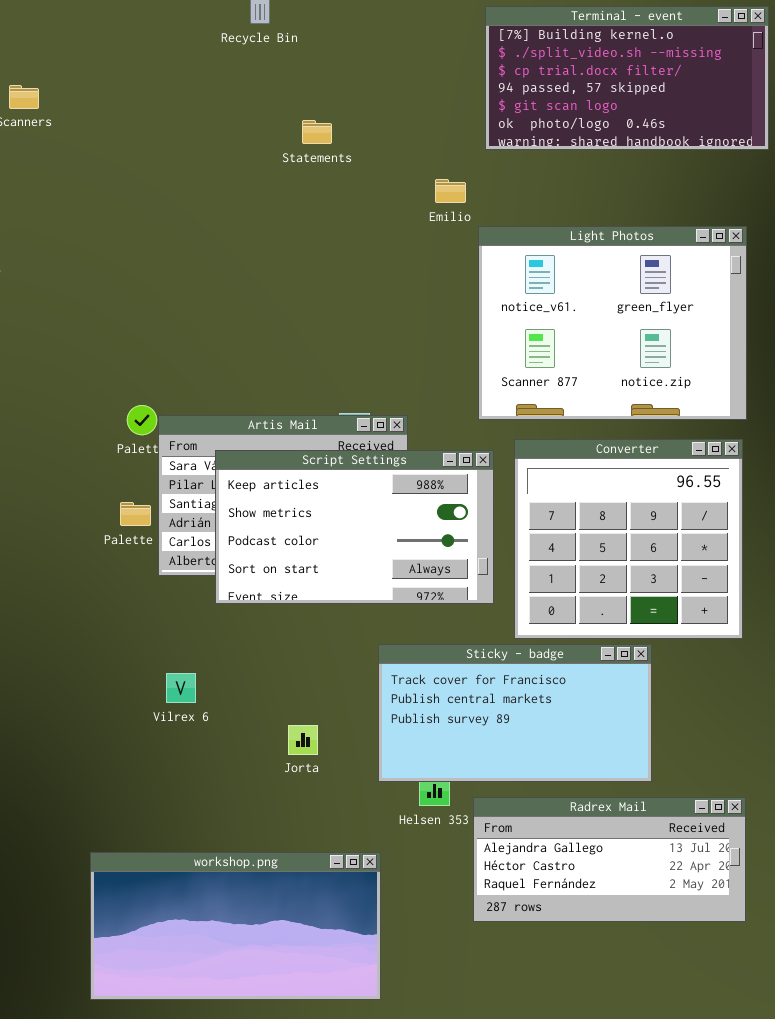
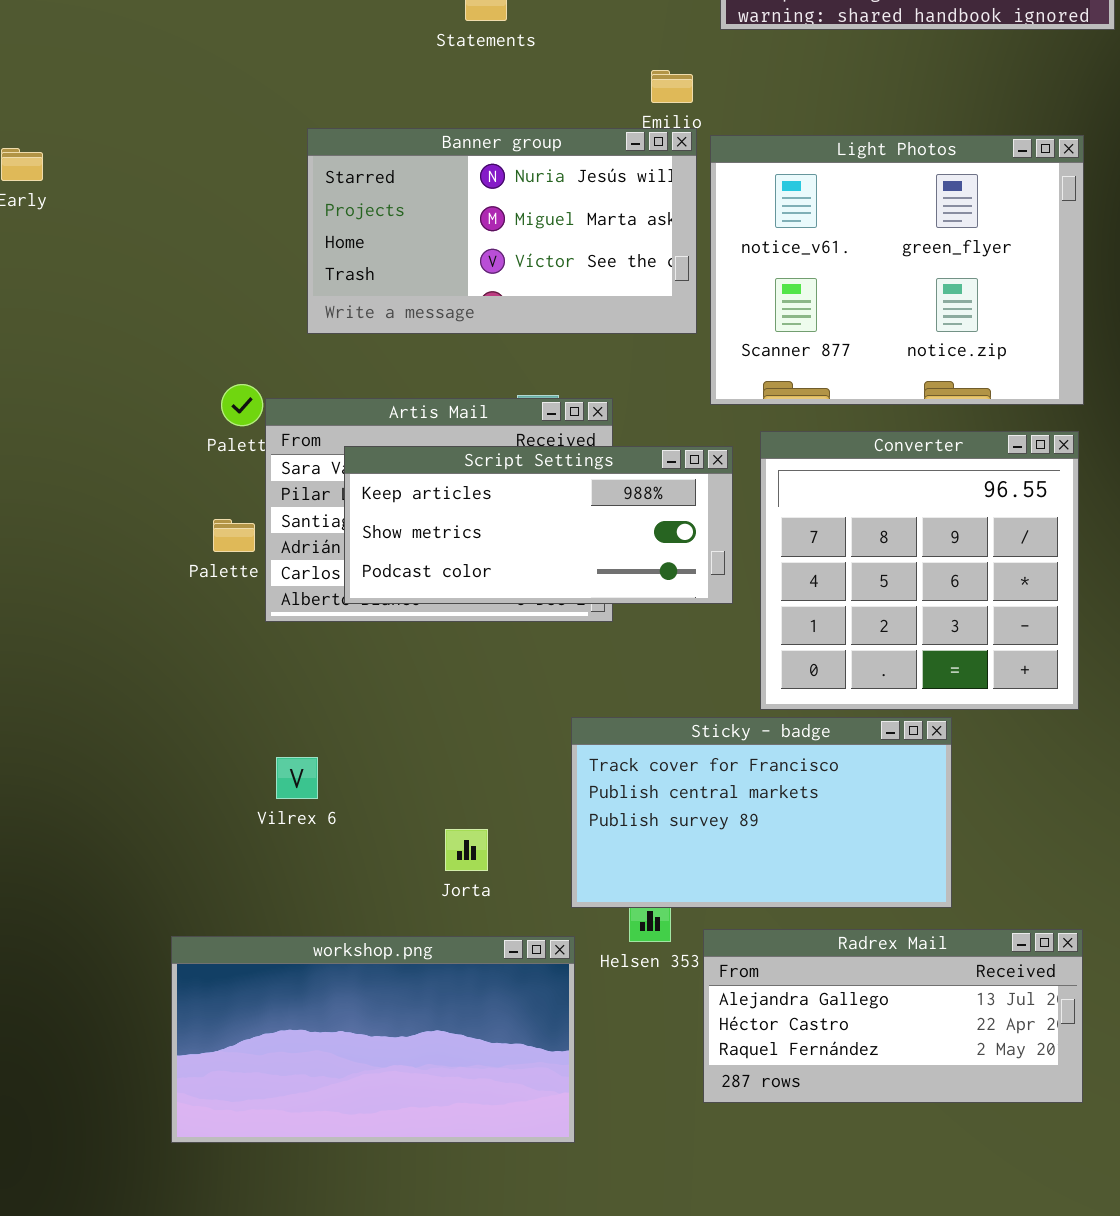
Banner group: none -> [307,128,697,334], opened
Script Settings: [215,450,494,604] -> [344,446,733,604], resized
workshop.png: [90,852,381,1000] -> [171,936,575,1143], moved

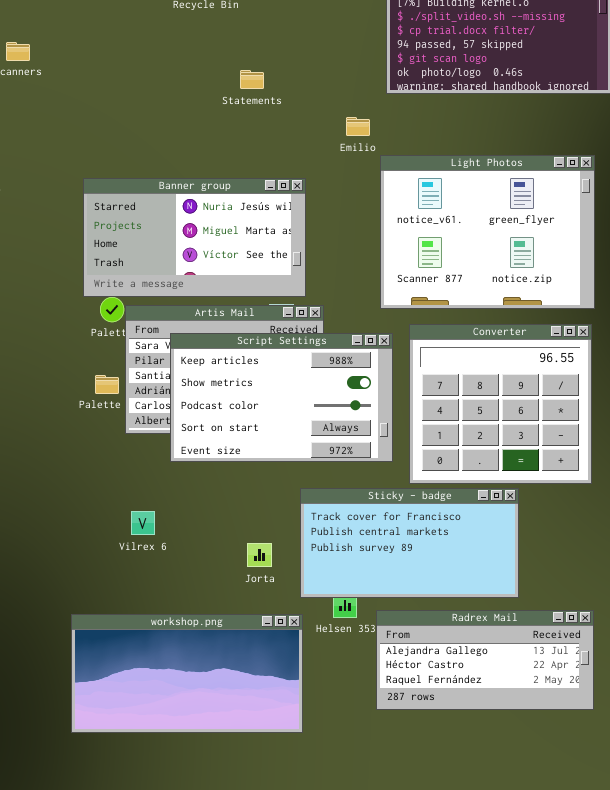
Banner group: [307,128,697,334] -> [83,178,306,297], moved
Script Settings: [344,446,733,604] -> [170,333,393,462], resized
Jorta: [445,829,488,871] -> [247,543,272,567], moved

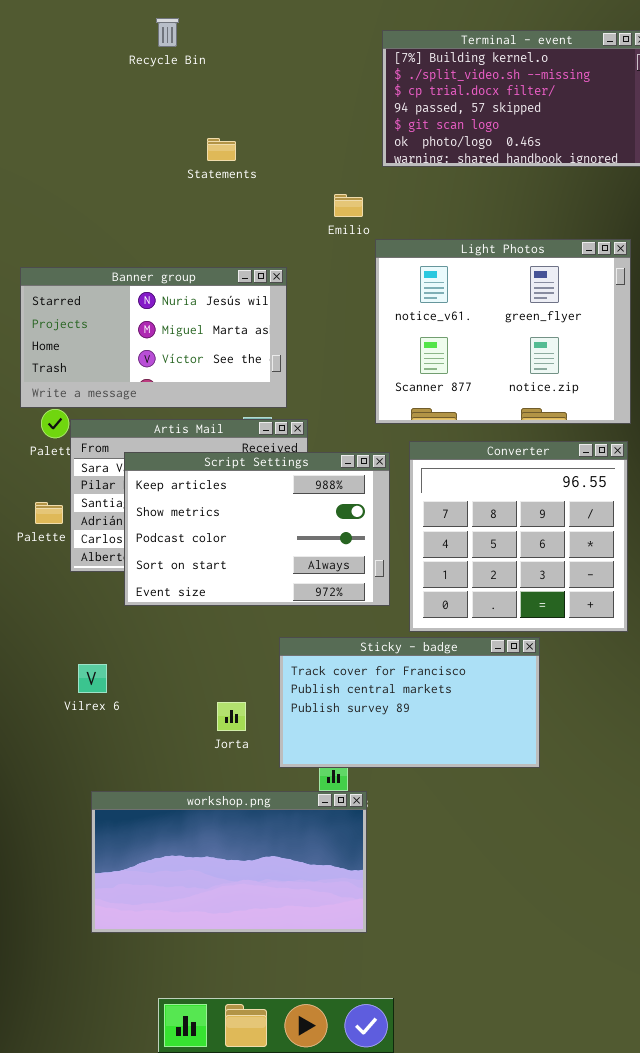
Radrex Mail: [376,610,594,710] -> none, closed
workshop.png: [71,614,303,733] -> [91,791,367,933], moved

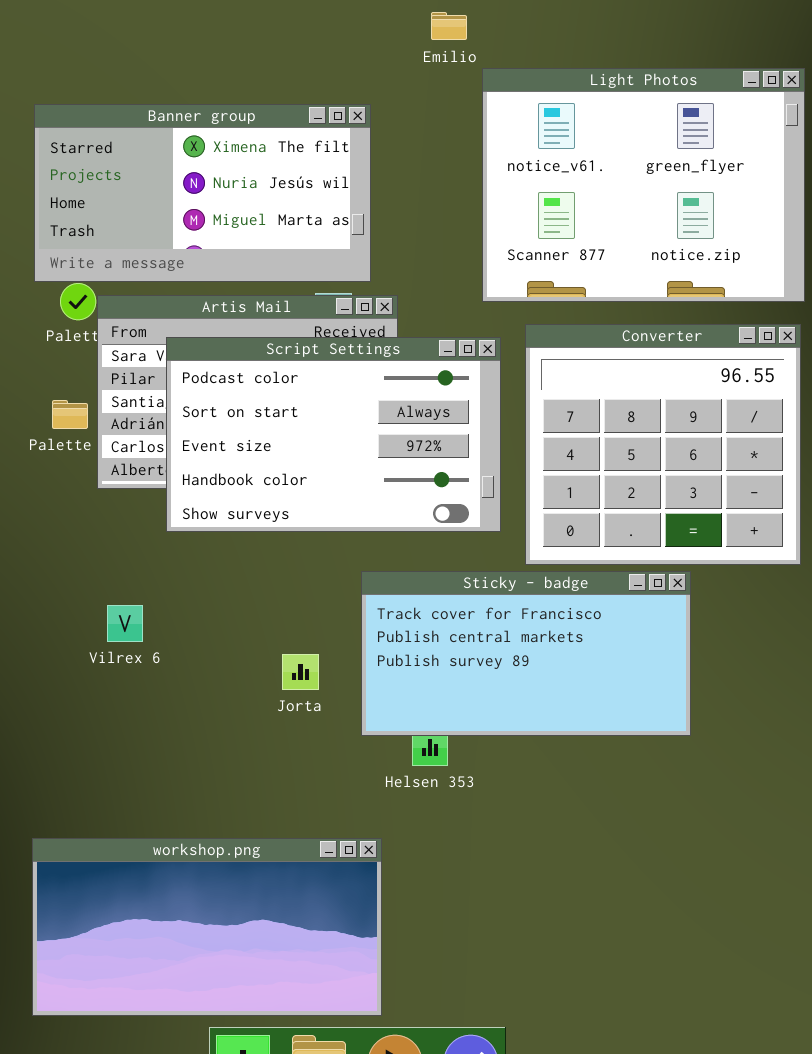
Banner group: [20,267,287,408] -> [34,104,371,282], scrolled up 1 row
Script Settings: [124,452,390,606] -> [166,337,501,532], scrolled down 2 rows
workshop.png: [91,791,367,933] -> [32,838,382,1016], moved

